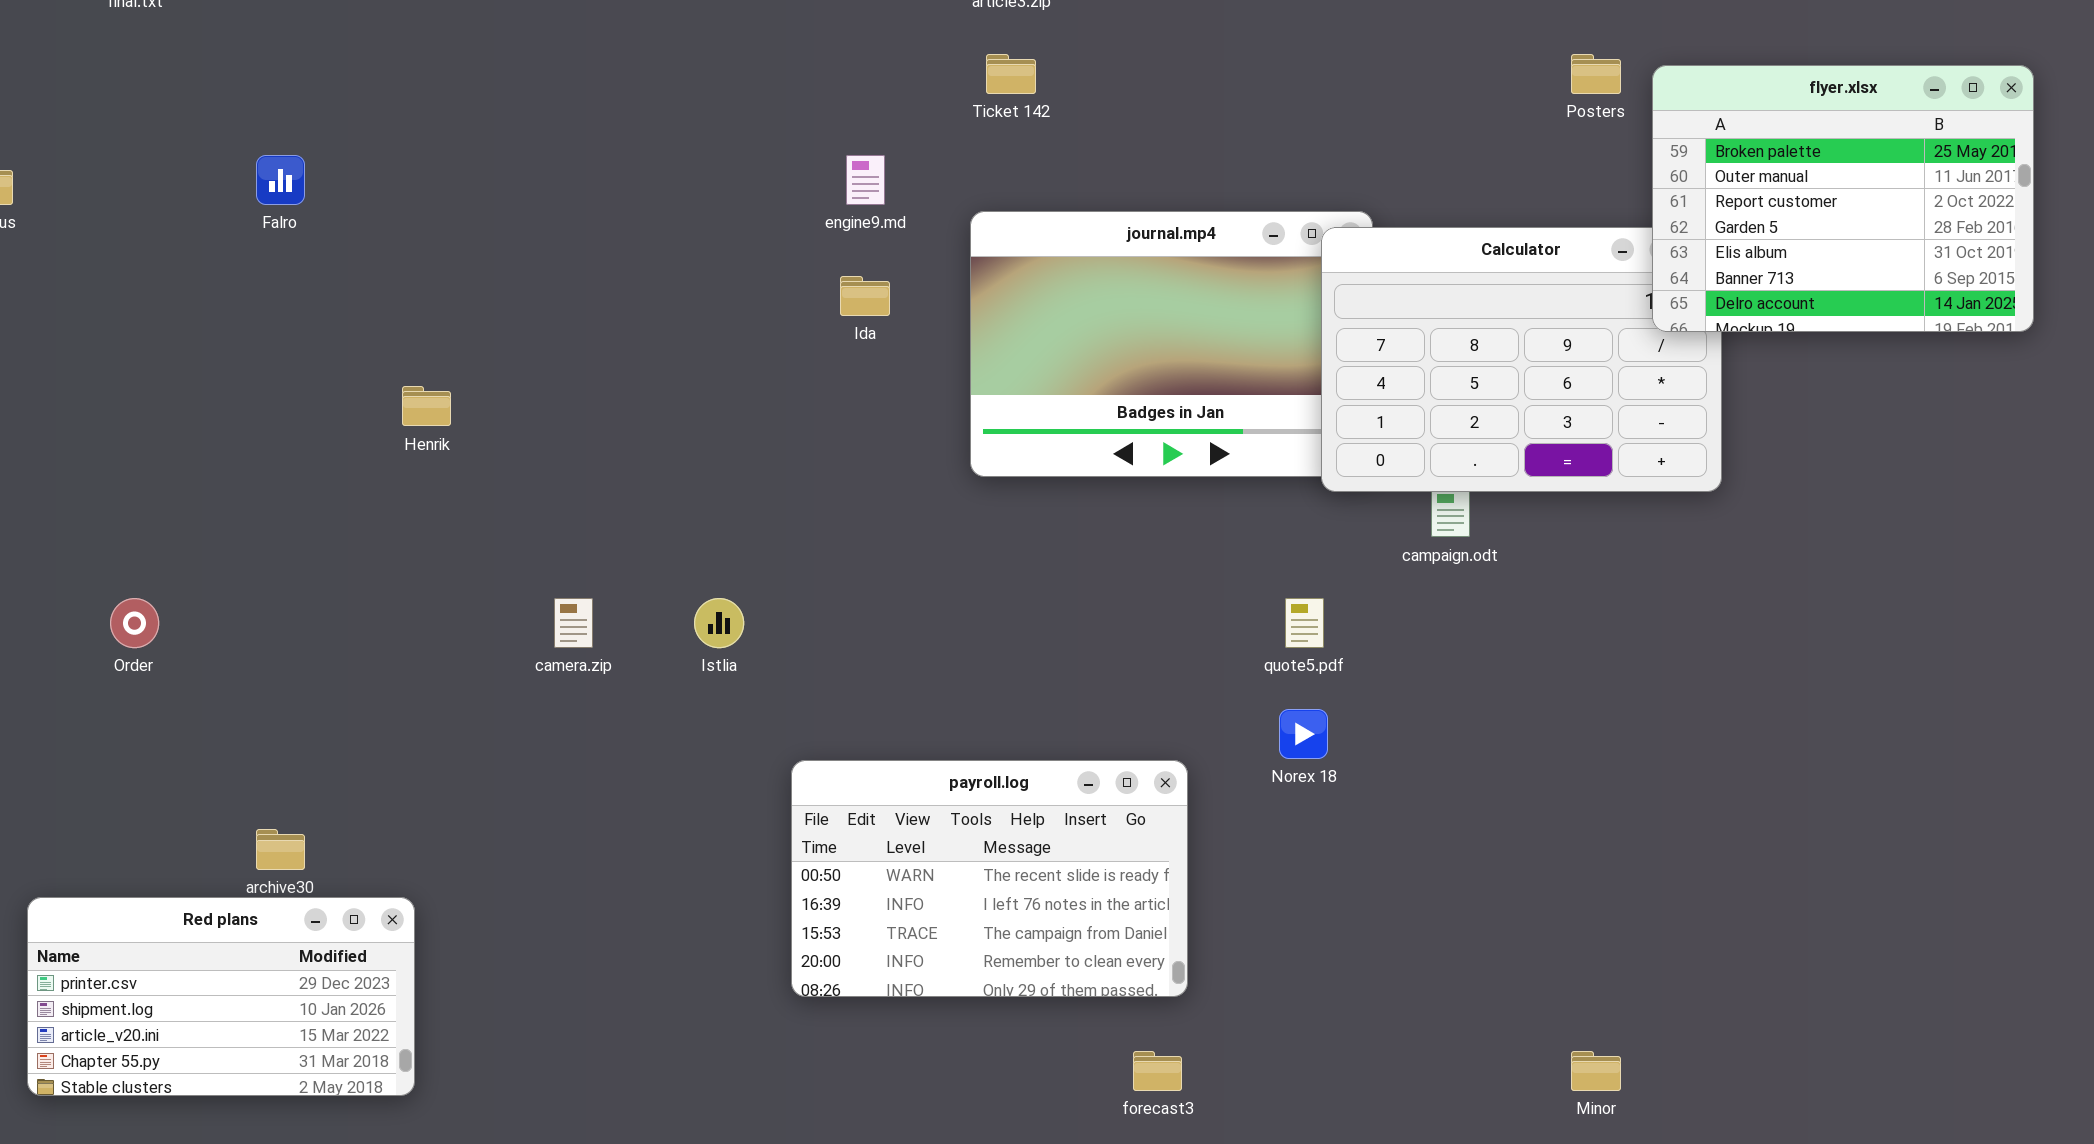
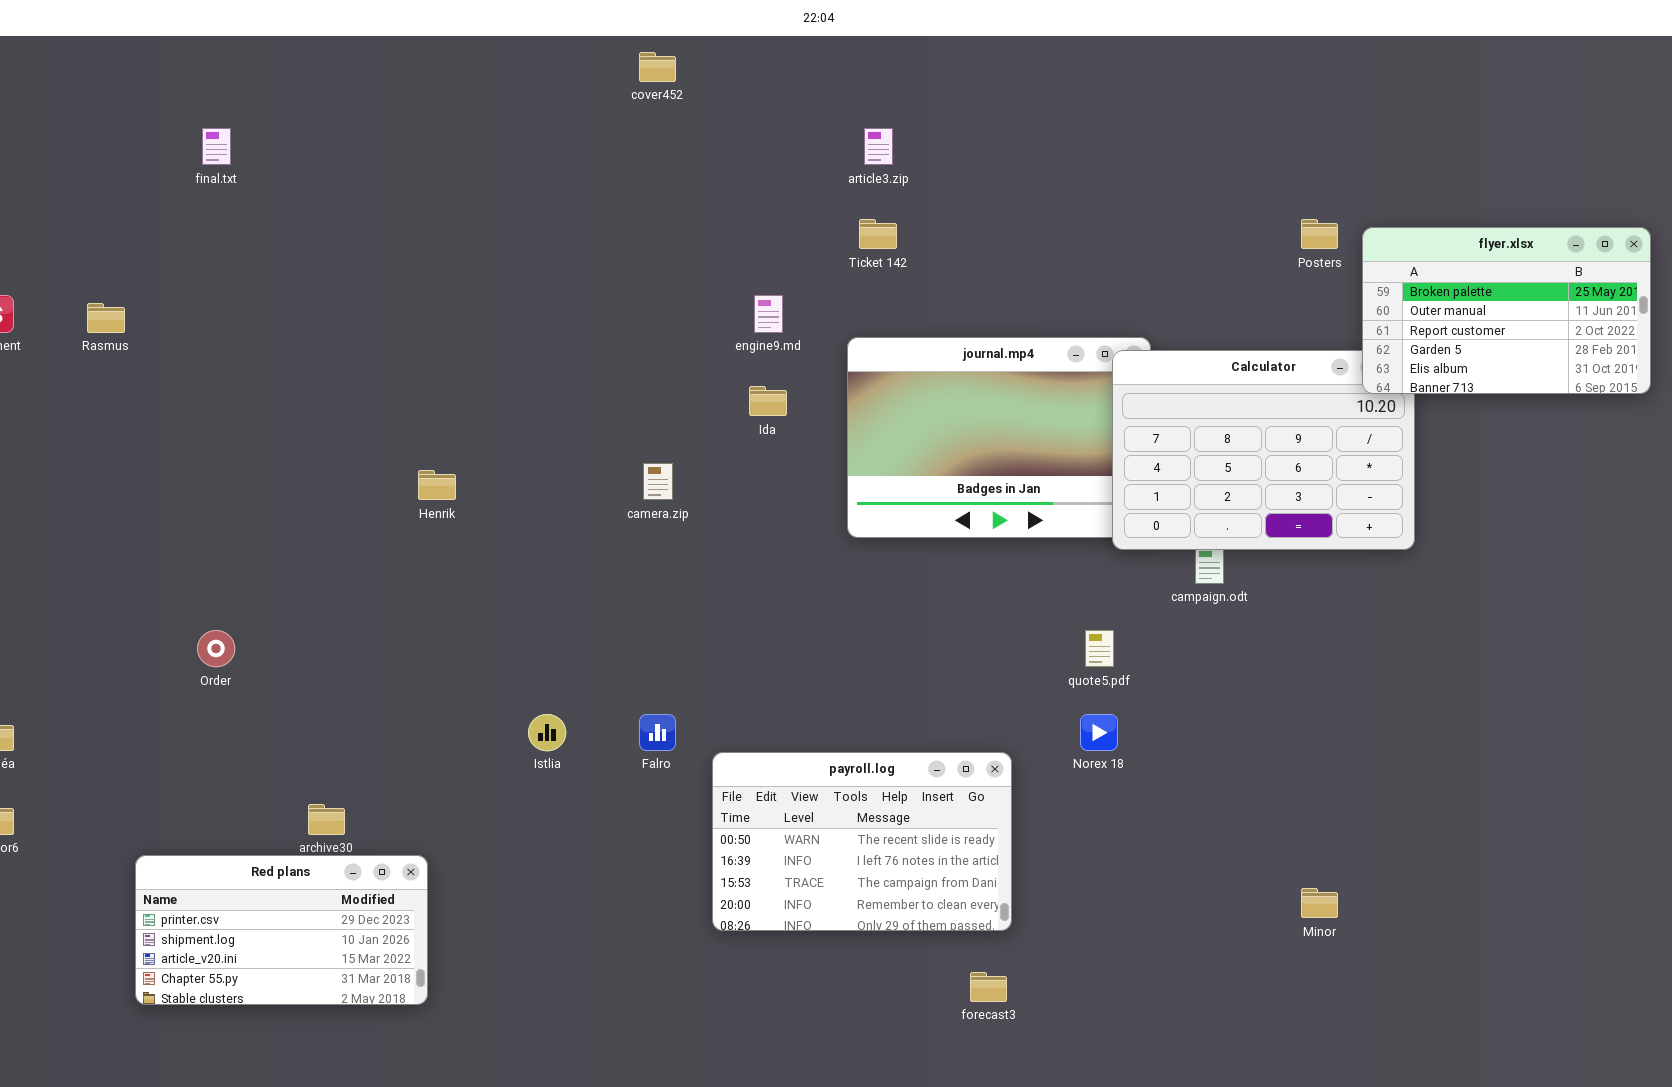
flyer.xlsx: [1652,65,2034,332] -> [1362,227,1651,394], resized
Falro: [256,155,305,205] -> [639,714,676,751], moved
camera.zip: [554,598,593,648] -> [643,463,673,500], moved
Istlia: [694,598,744,648] -> [528,714,566,751], moved
Minor: [1571,1051,1621,1091] -> [1301,888,1338,918], moved

